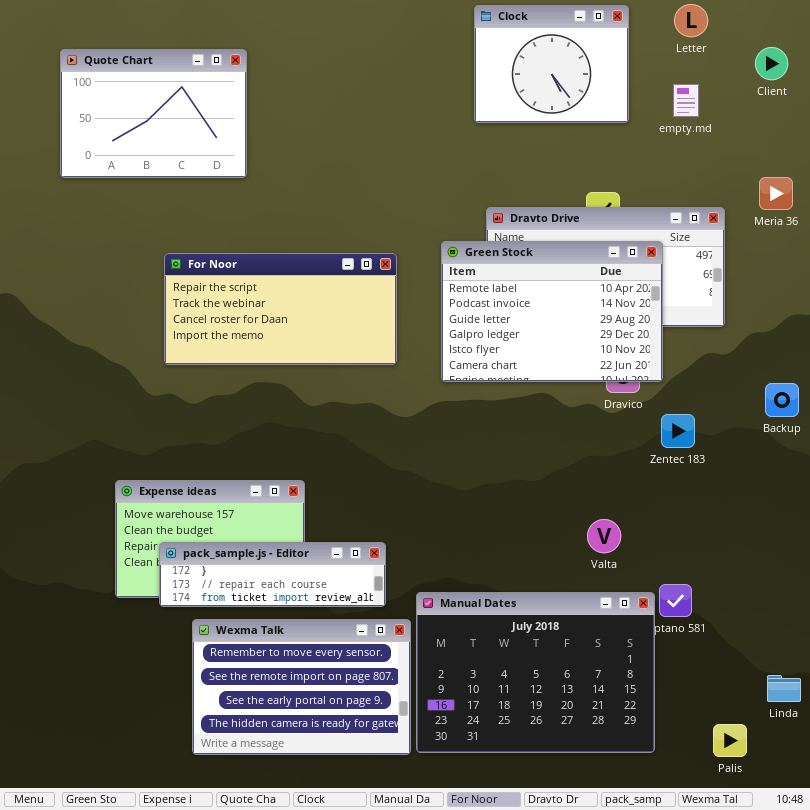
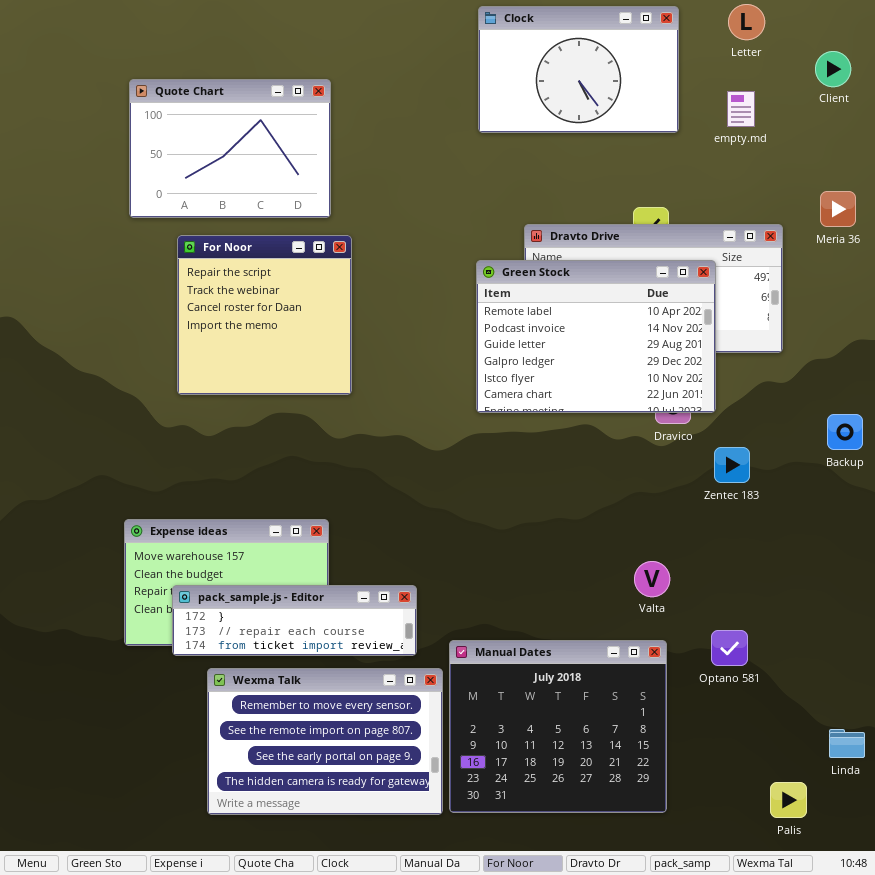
Clock: [474,5,629,123] -> [478,6,679,133], resized
Quote Chart: [60,49,247,178] -> [129,79,331,218], moved
For Noor: [164,253,397,365] -> [177,235,352,395], resized
Manual Dates: [416,592,655,753] -> [449,640,667,813], resized

